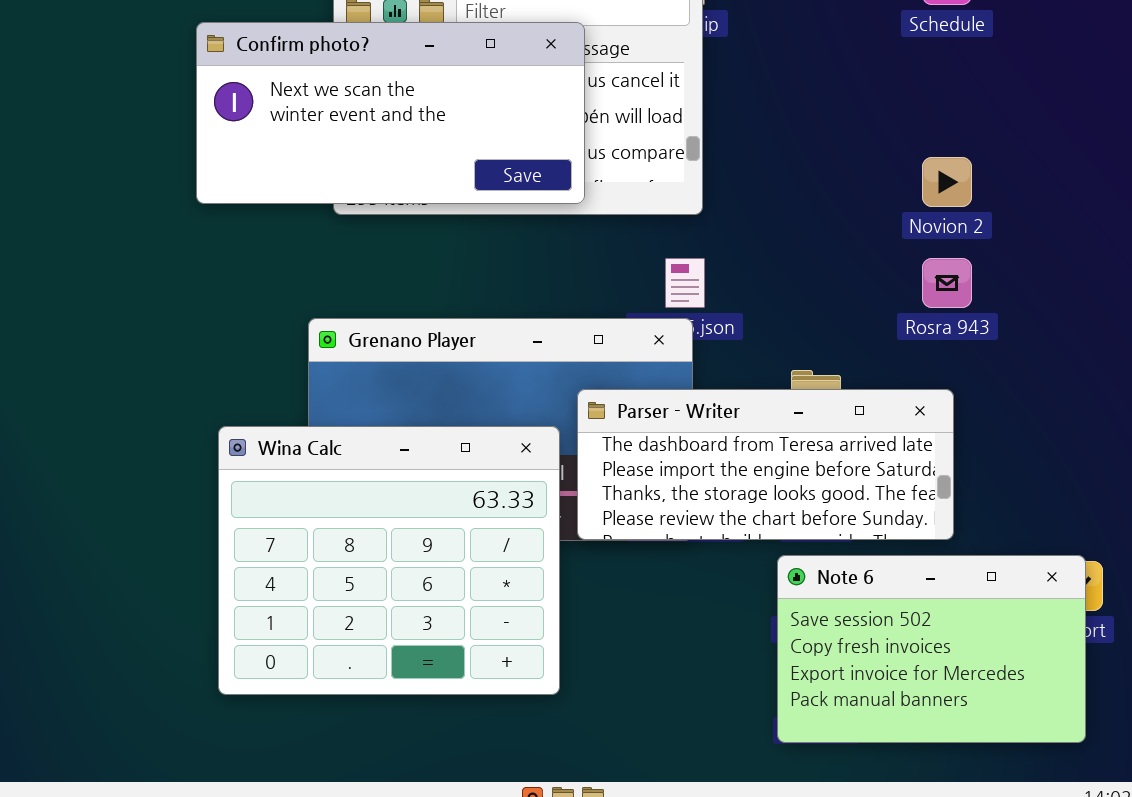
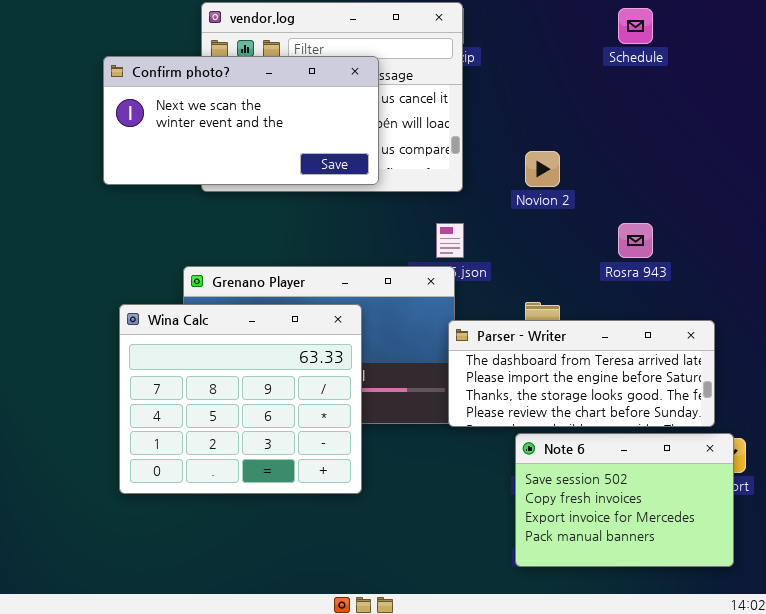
Novion 2: [922,157,972,207] -> [525,151,560,187], moved
Parser - Writer: [577,389,954,540] -> [448,320,715,427], moved
Wina Calc: [218,426,560,695] -> [119,304,362,494], moved

